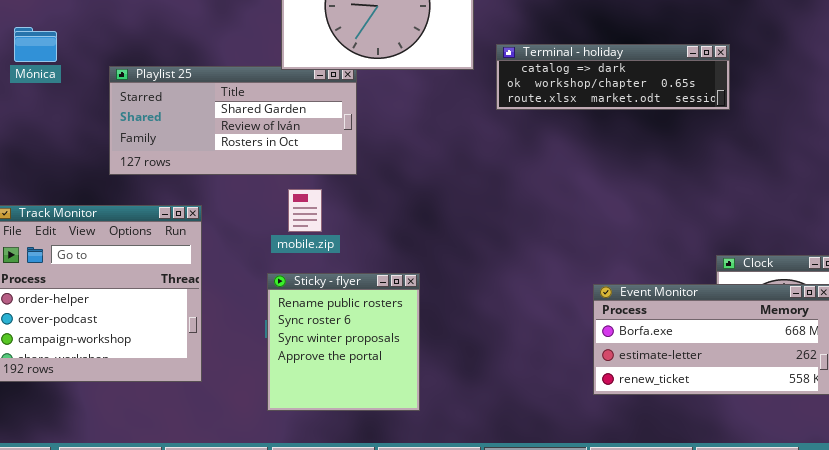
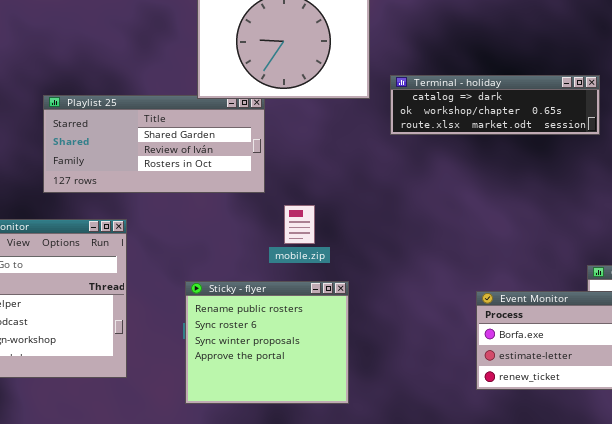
mobile.zip: [288,189,322,232] -> [284,205,315,244], moved
Sticky - flyer: [267,273,420,411] -> [185,281,349,404], resized

